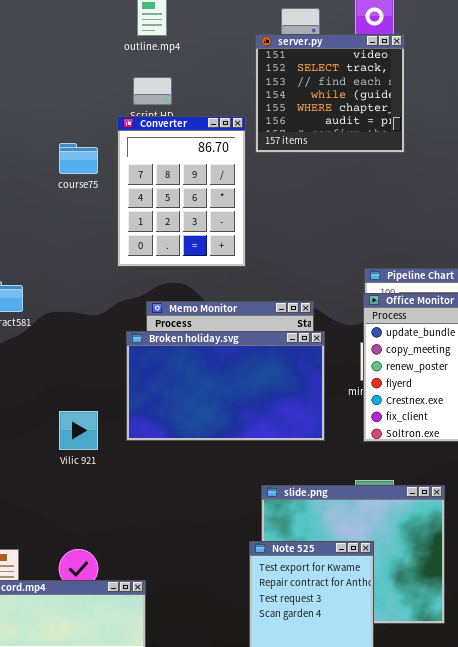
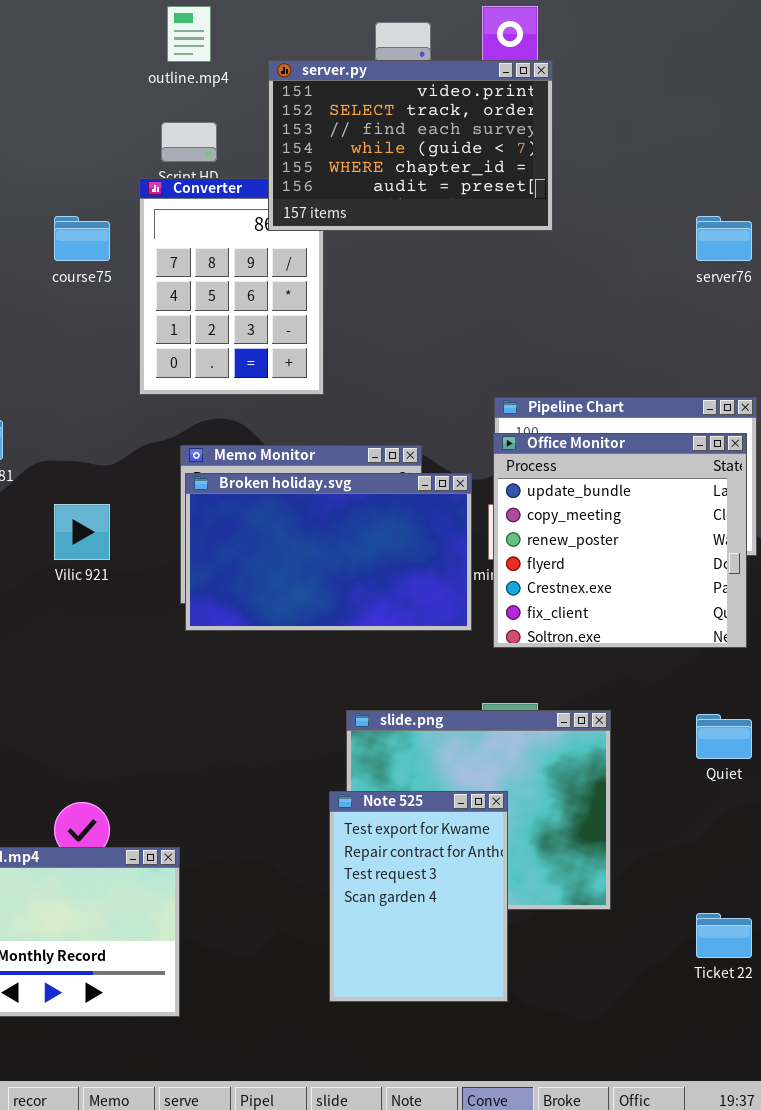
server.py: [255,34,405,153] -> [268,60,553,231], resized
Broken holiday.svg: [126,331,325,441] -> [185,473,472,631], moved
Vilic 921: [59,411,98,450] -> [54,504,110,560], moved

